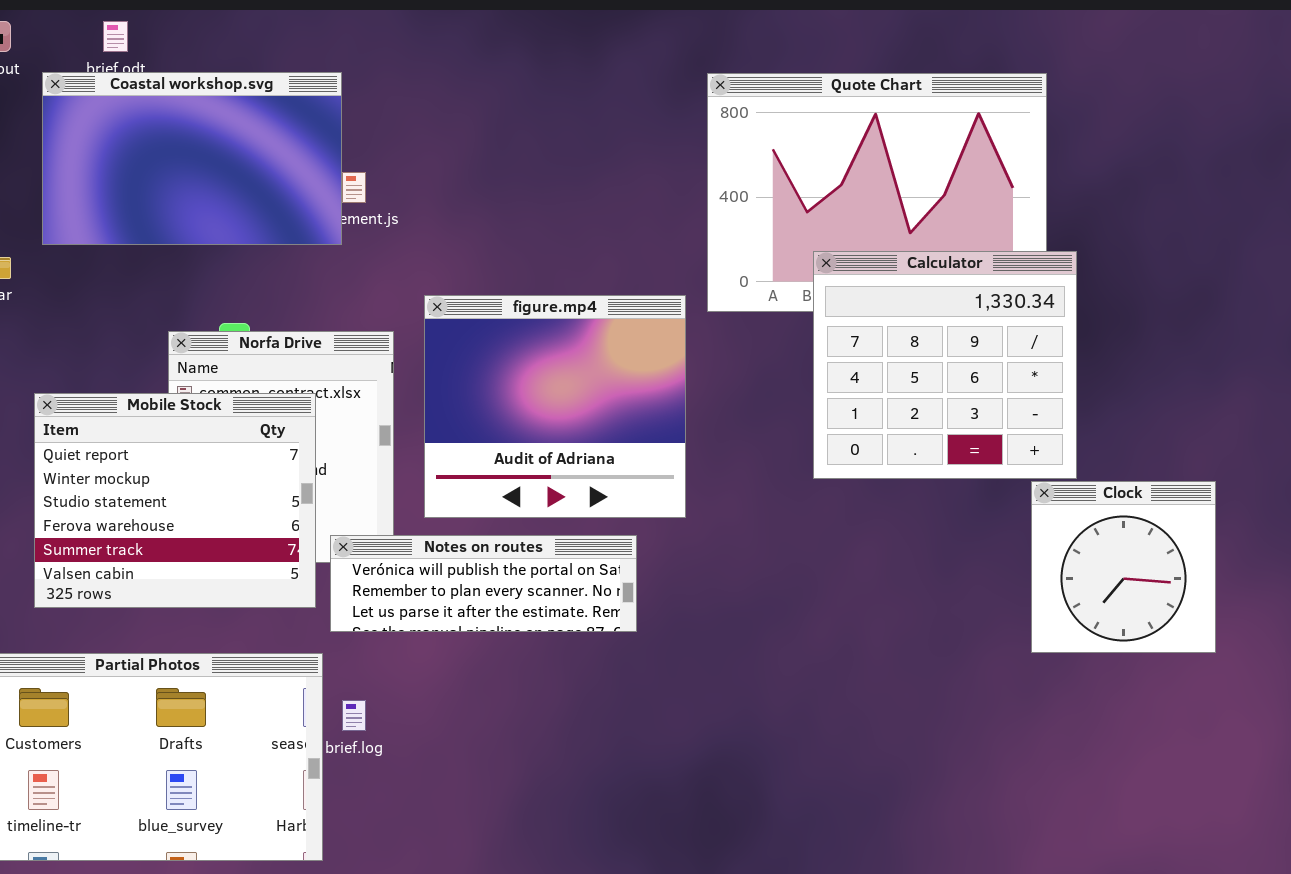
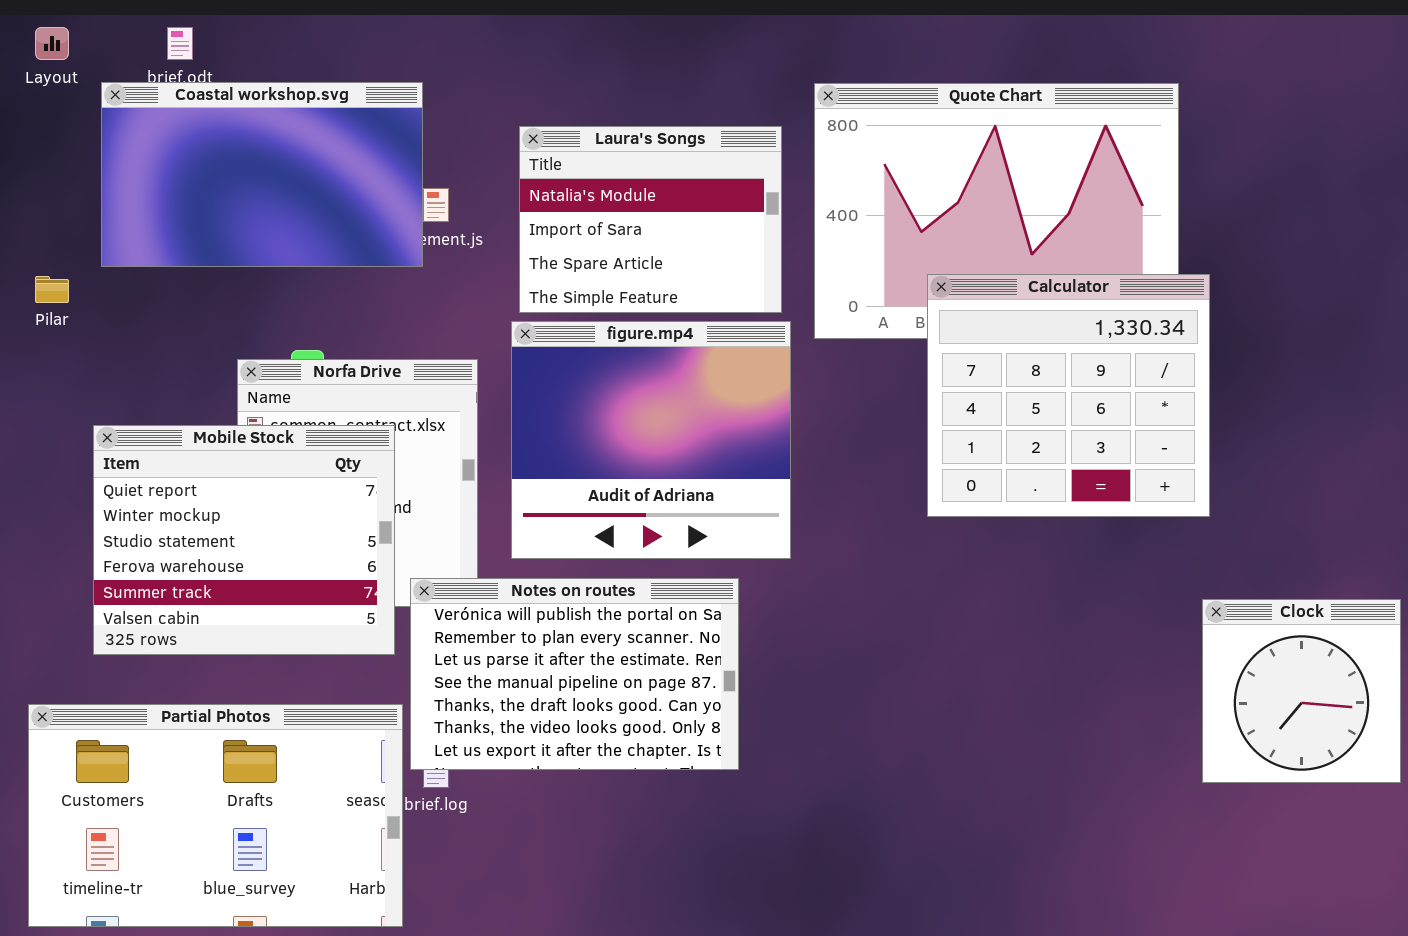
Laura's Songs: none -> [519,126,782,313], opened
Clock: [1031,481,1216,653] -> [1202,599,1401,783], moved
Notes on routes: [330,535,637,632] -> [410,578,739,770], resized

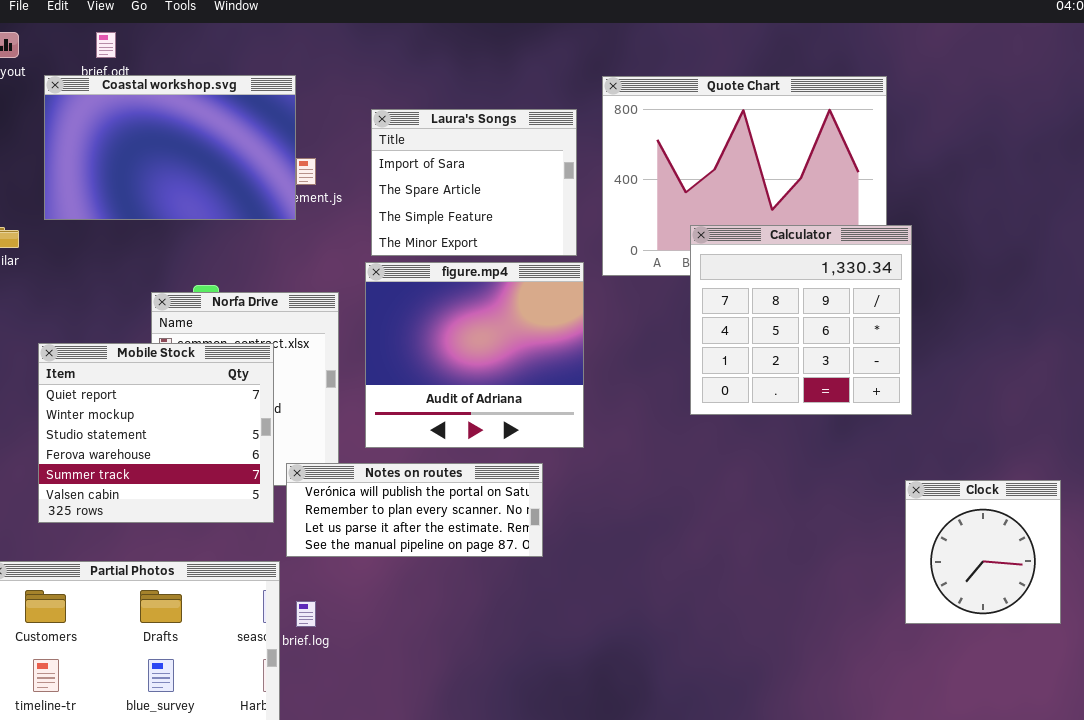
Laura's Songs: [519,126,782,313] -> [371,109,577,256], scrolled down 1 row
Notes on routes: [410,578,739,770] -> [286,463,543,557], resized

